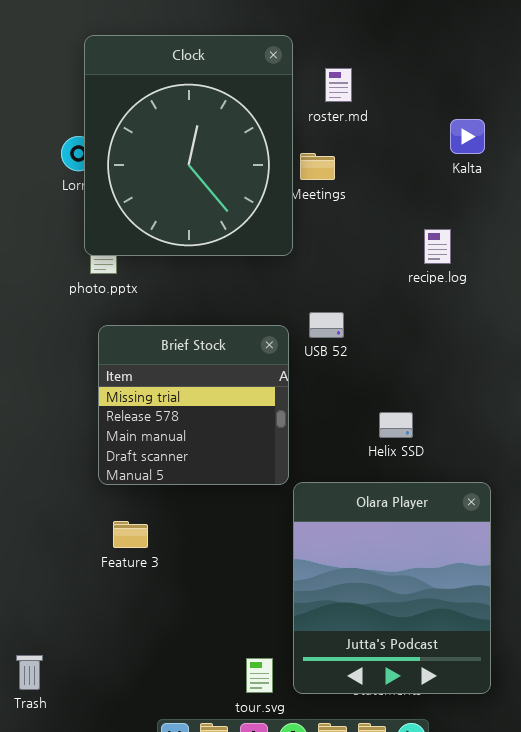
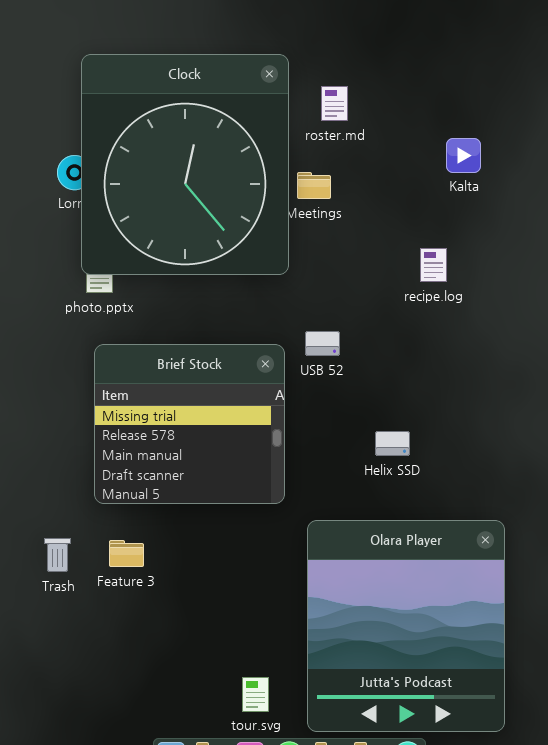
Olara Player: [293,482,491,694] -> [307,520,505,732], moved
Trash: [16,655,43,690] -> [44,538,71,572], moved

